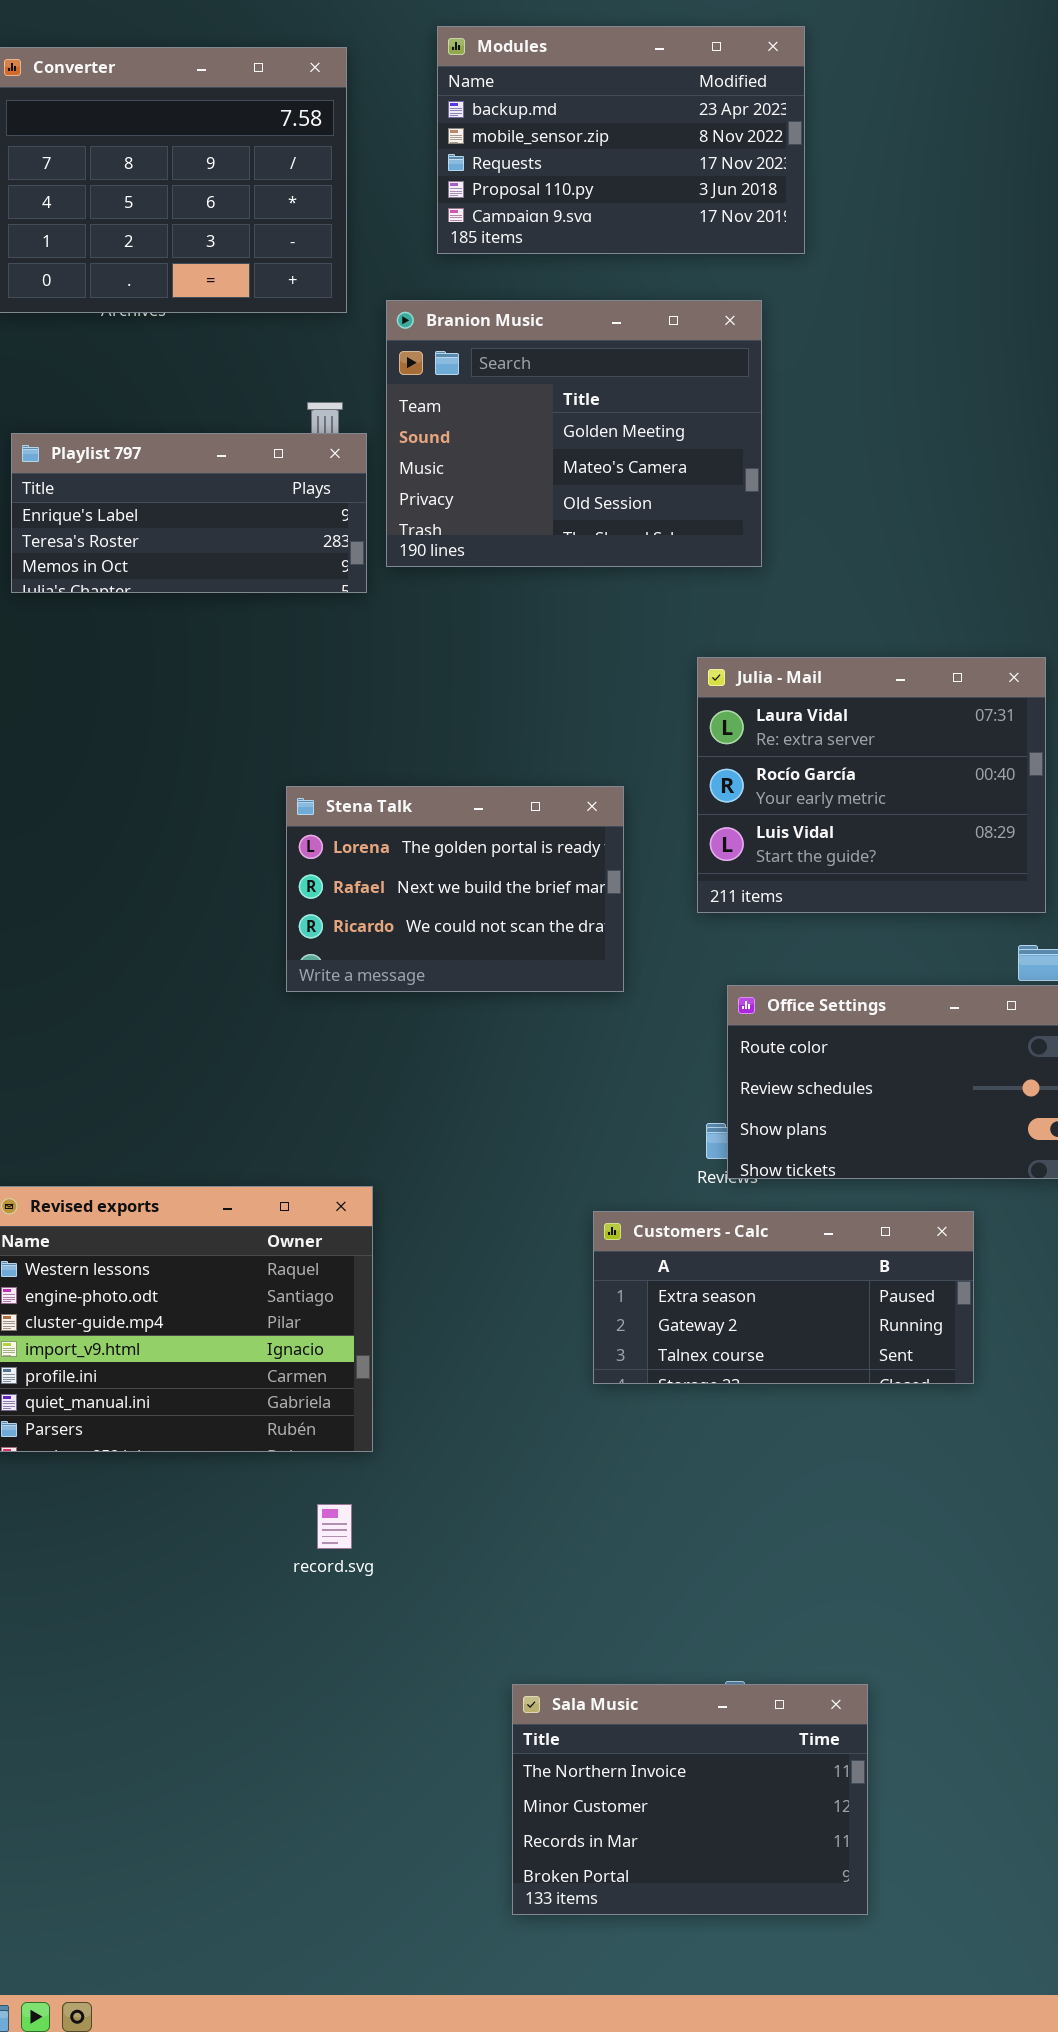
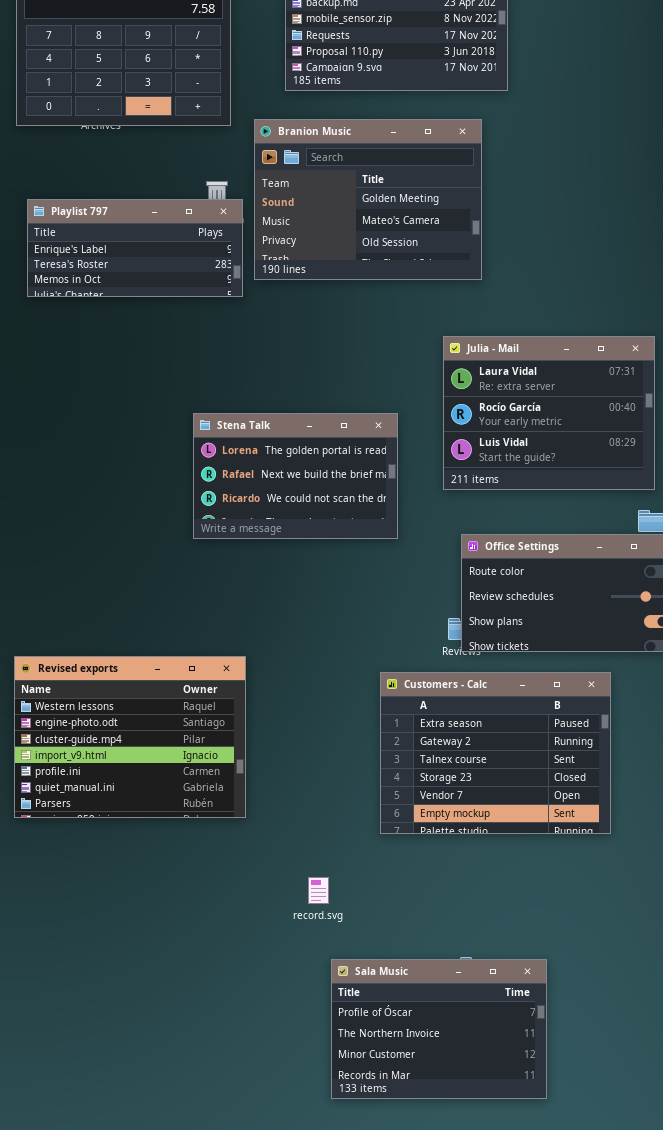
Customers - Calc: [593,1211,974,1384] -> [380,672,611,834], resized
record.svg: [317,1504,352,1549] -> [308,877,329,904], moved
Sala Music: [512,1684,868,1915] -> [331,959,547,1099], scrolled up 1 row

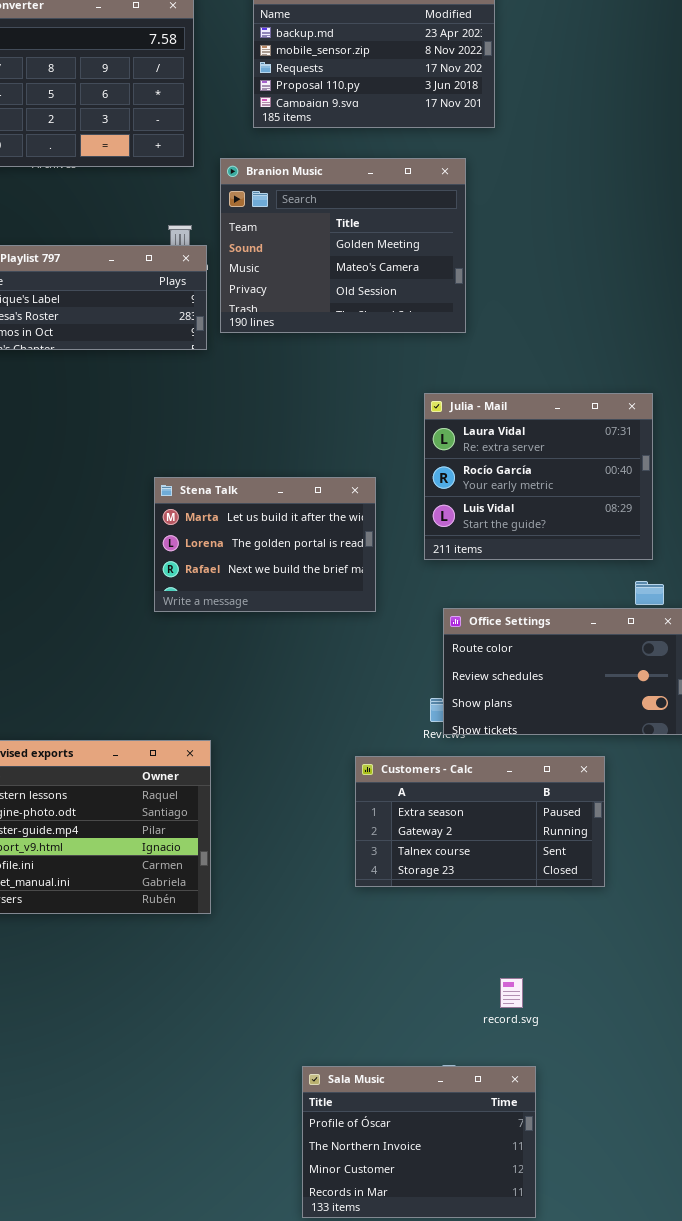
Stena Talk: [193,413,398,539] -> [154,477,376,612], scrolled up 1 row
Customers - Calc: [380,672,611,834] -> [355,756,605,887], resized
record.svg: [308,877,329,904] -> [500,978,523,1008], moved

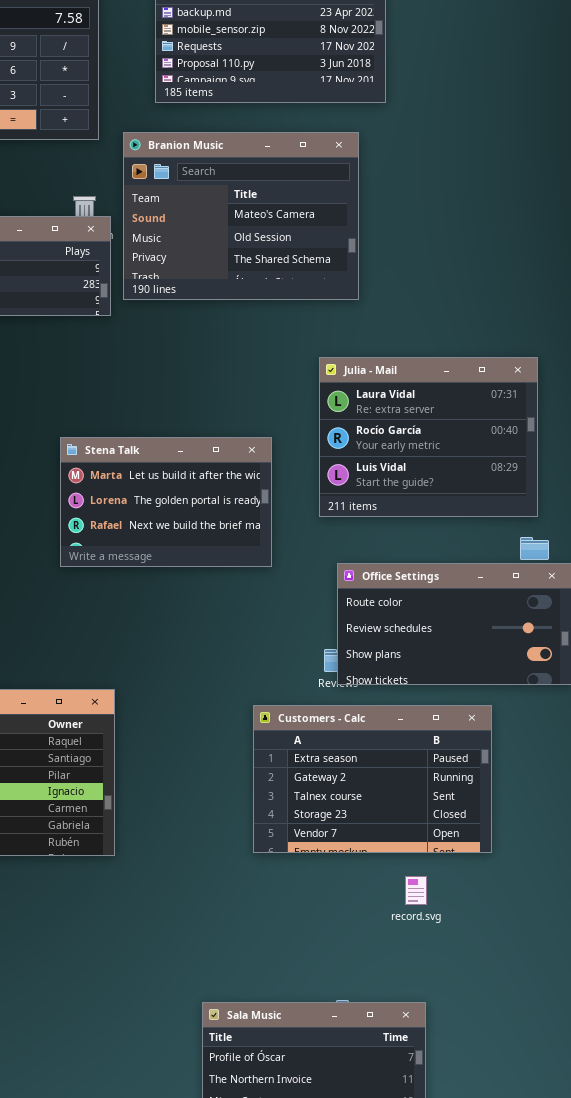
Branion Music: [220,158,466,333] -> [123,132,359,300], scrolled down 1 row
Customers - Calc: [355,756,605,887] -> [253,705,492,853], resized
record.svg: [500,978,523,1008] -> [405,876,427,905], moved

